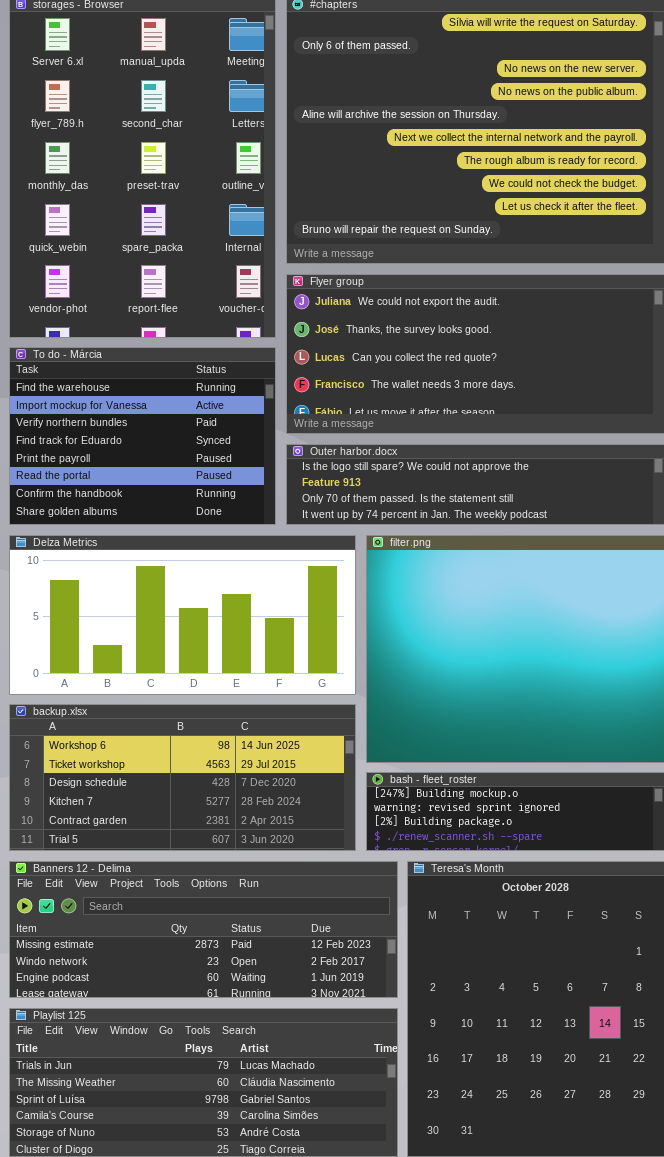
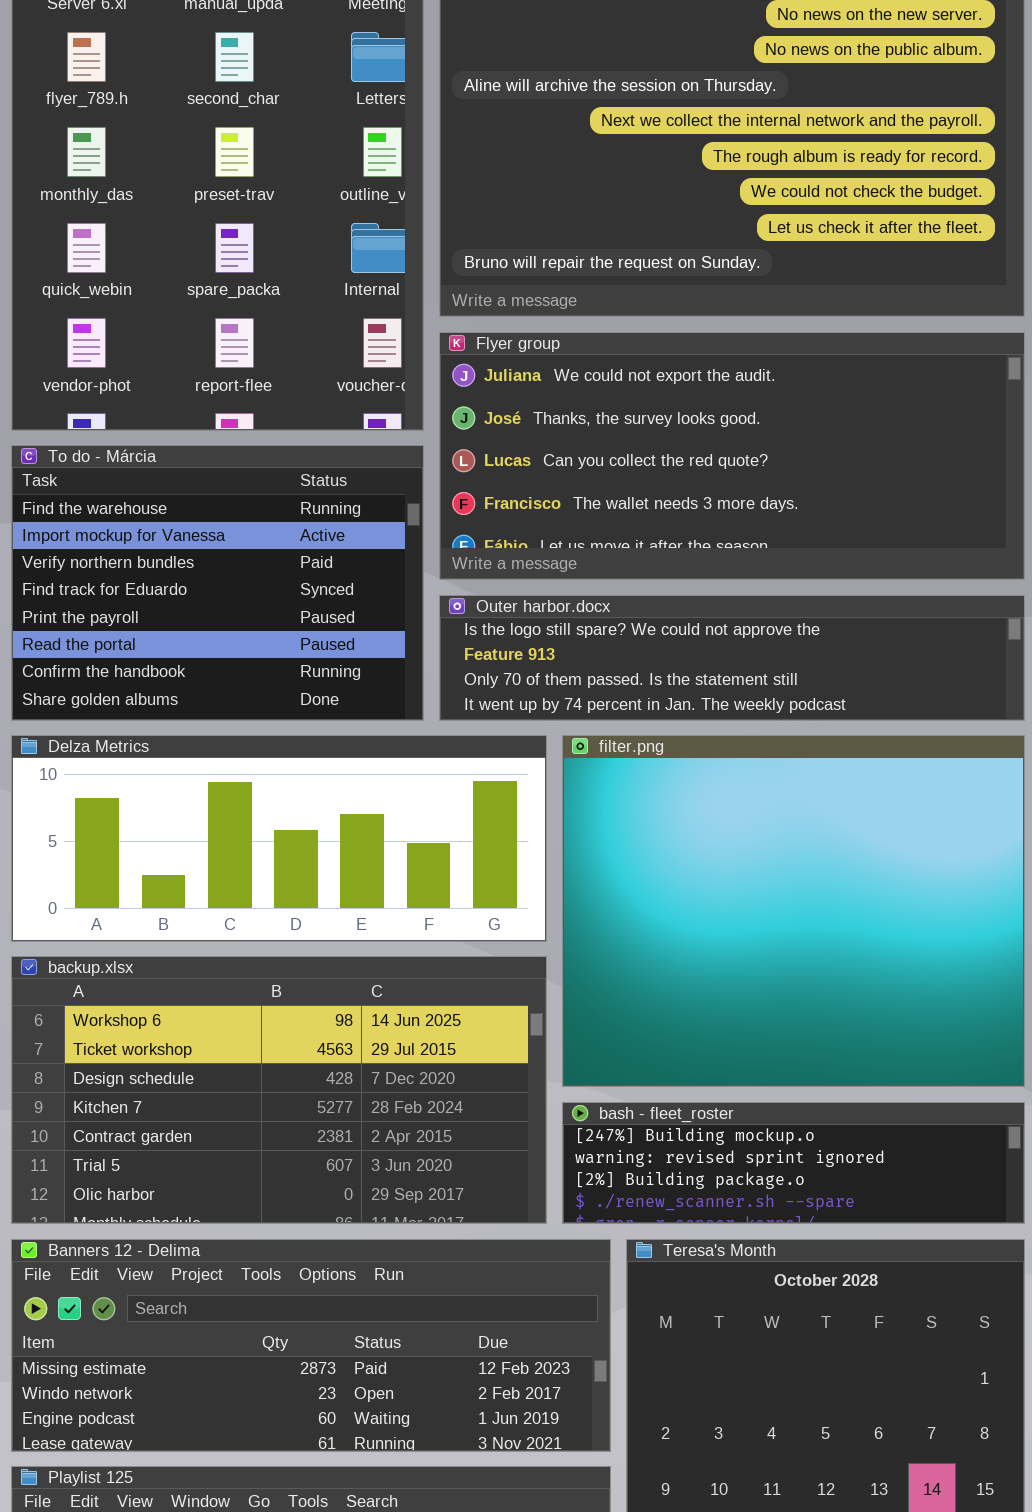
Delza Metrics: [9,535,356,695] -> [11,735,547,942], resized
backup.xlsx: [9,704,356,851] -> [11,956,547,1224], resized

